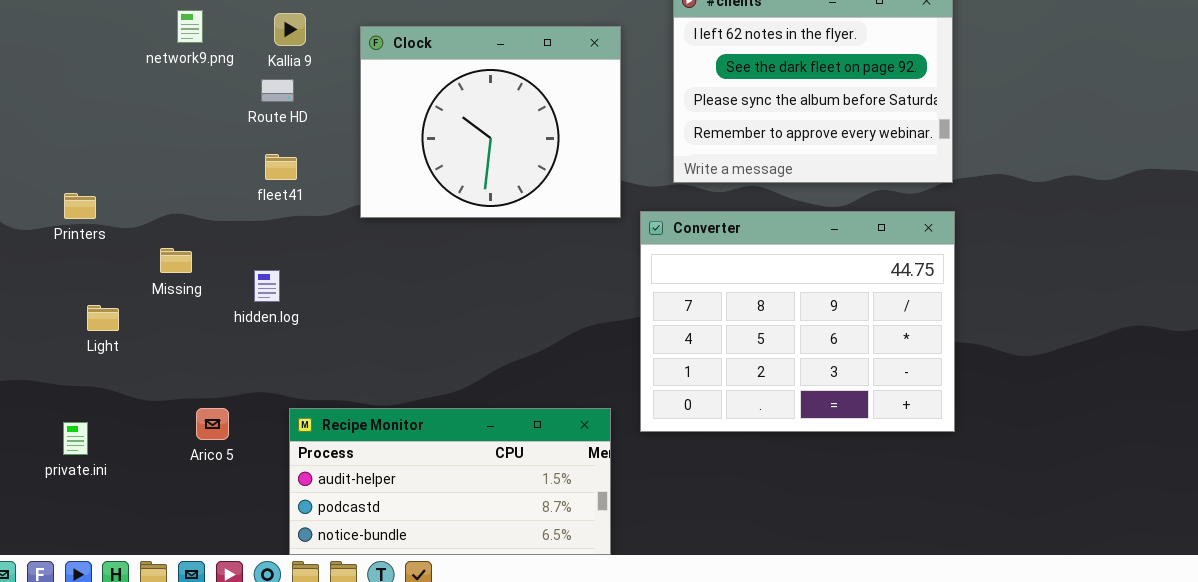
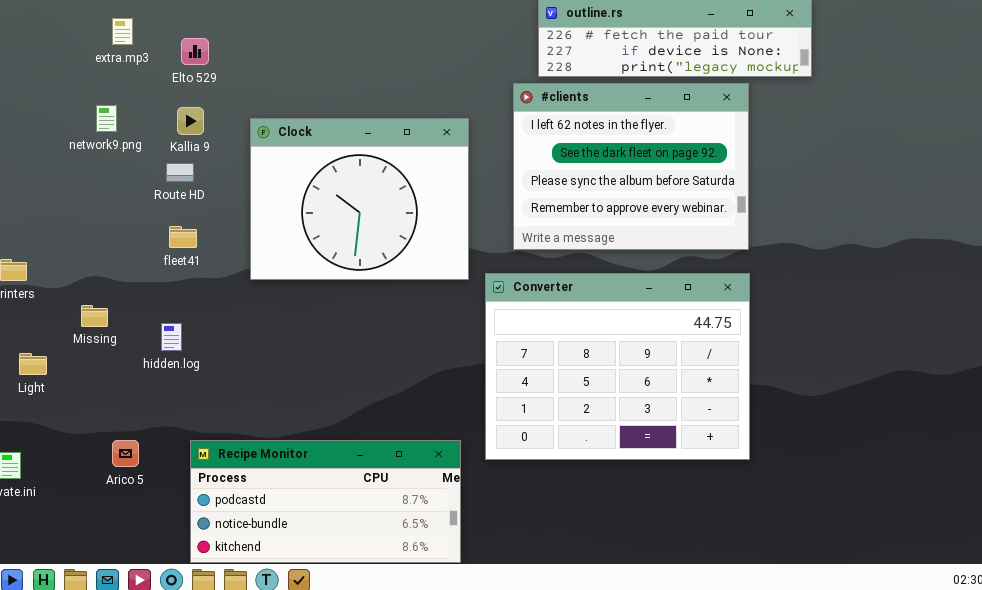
Recipe Monitor: [289,408,611,555] -> [190,440,461,563], scrolled down 1 row

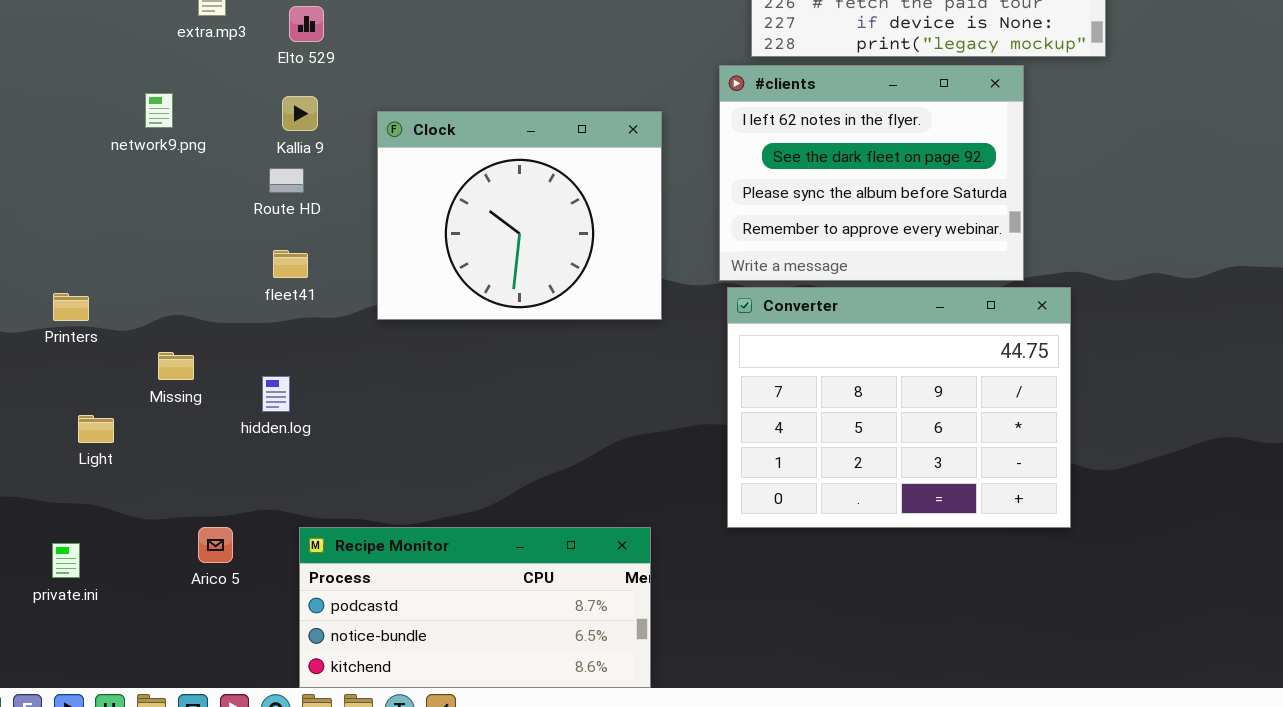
network9.png: [96,105,117,132] -> [145,93,173,128], moved
Converter: [485,273,750,460] -> [727,287,1071,528], moved

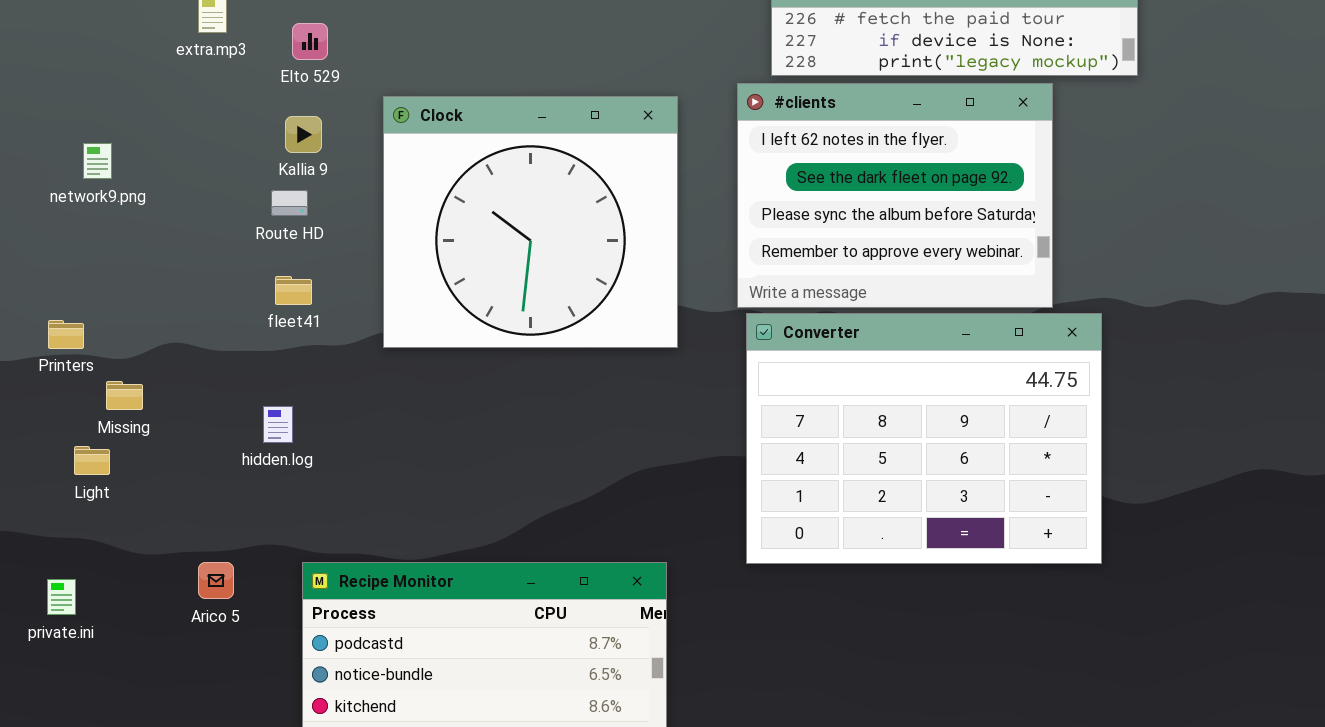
network9.png: [145,93,173,128] -> [83,143,112,179], moved
Clock: [377,111,662,320] -> [383,96,678,348], resized
Missing: [158,352,194,380] -> [106,381,143,410], moved

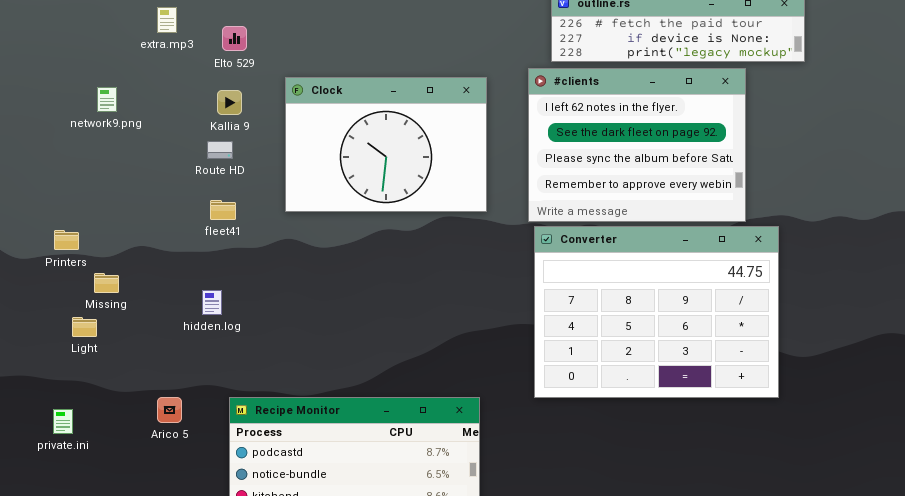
Clock: [383,96,678,348] -> [285,77,487,212], resized
network9.png: [83,143,112,179] -> [97,87,117,112], moved

